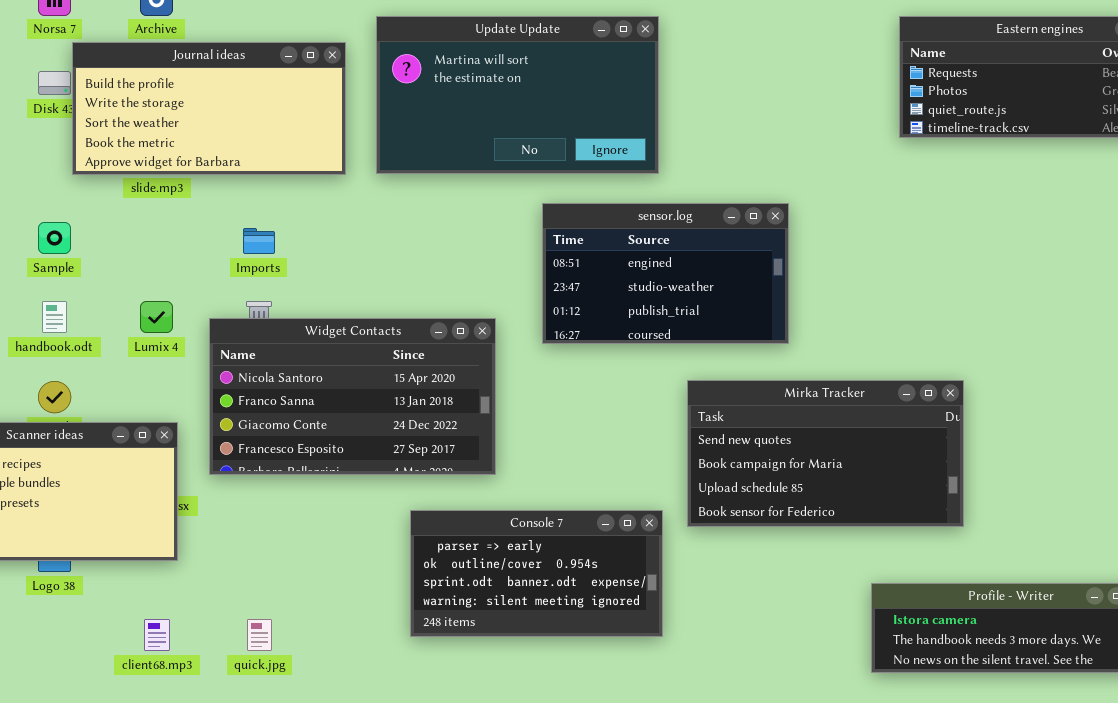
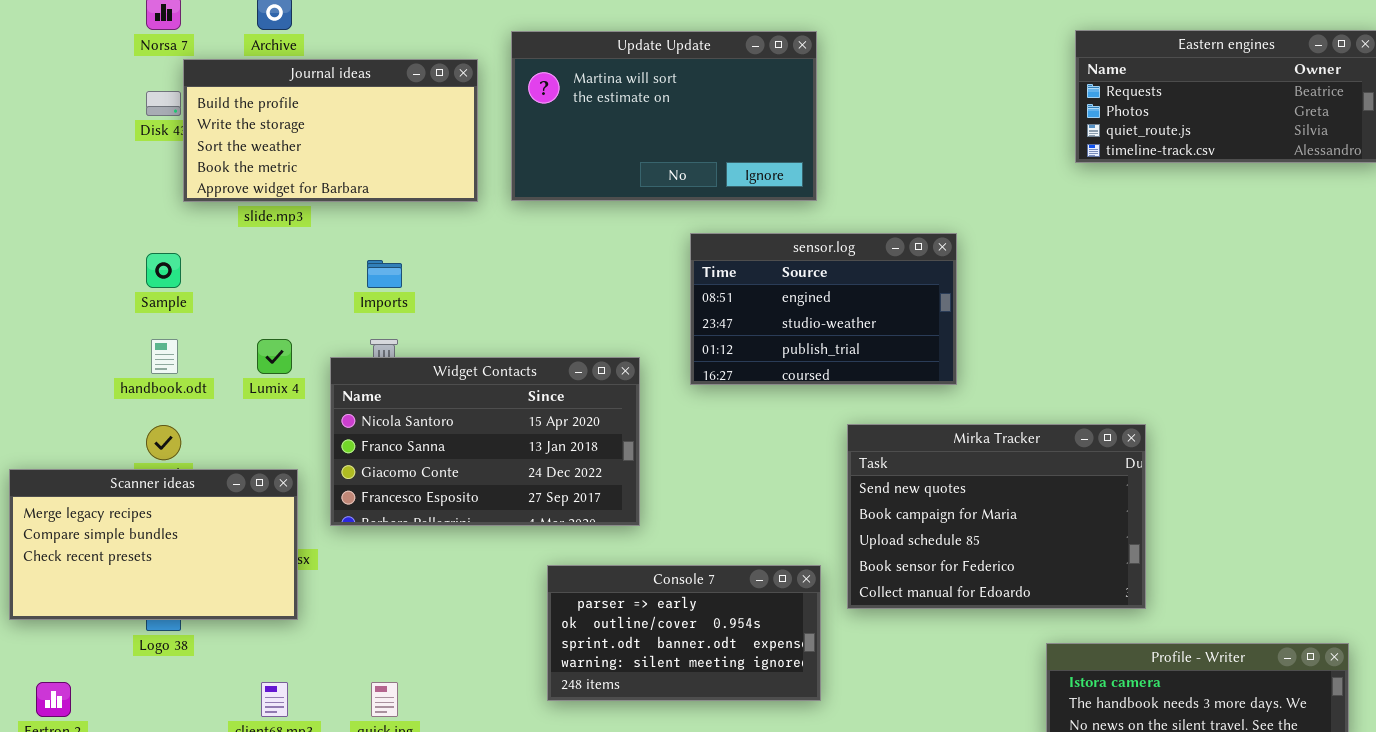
Mirka Tracker: [687,380,964,527] -> [847,424,1146,609], resized

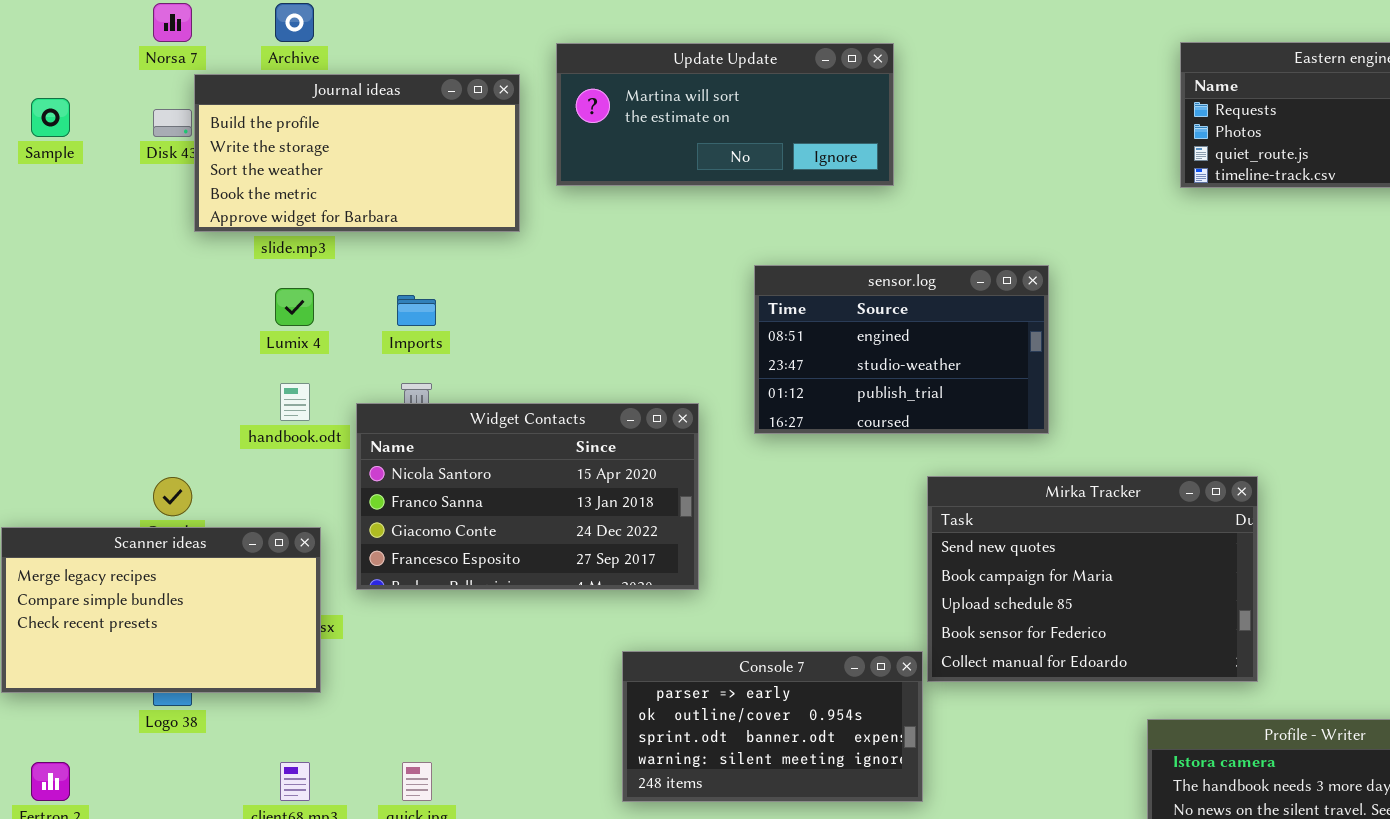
Update Update: [511,31,817,201] -> [556,43,894,186], resized
Sample: [146,253,181,288] -> [31,98,70,137], moved
handbook.odt: [151,339,178,374] -> [280,383,310,421], moved
Lumix 4: [257,339,292,374] -> [275,288,314,326], moved
Console 7: [547,565,821,701] -> [622,651,923,802], moved

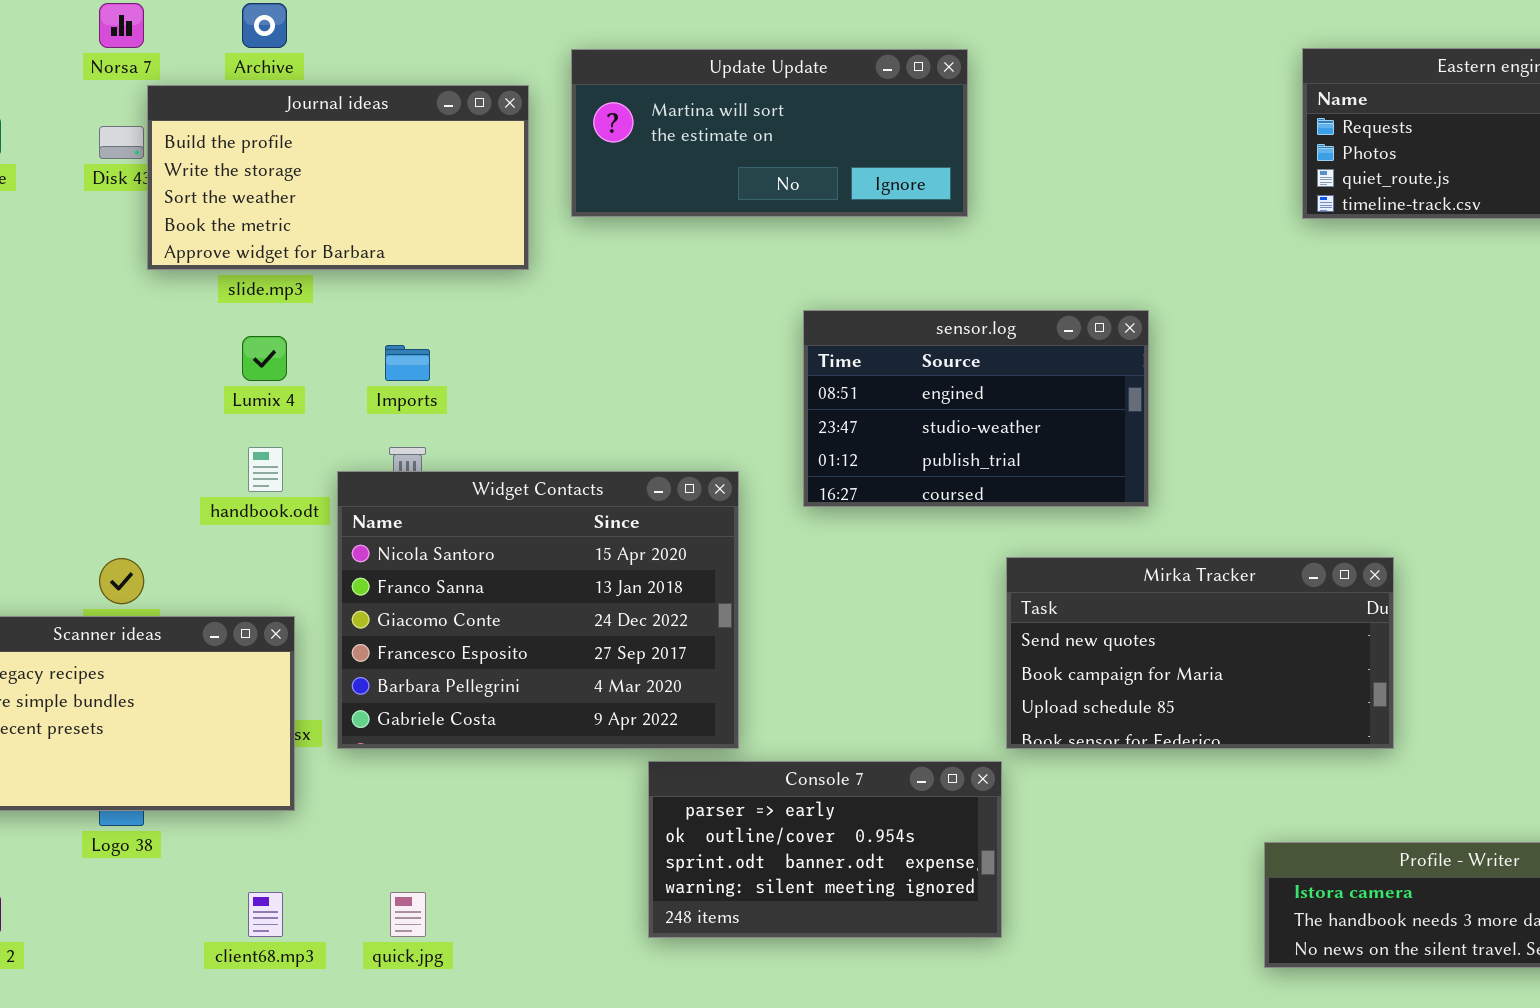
Widget Contacts: [356,403,699,590] -> [337,471,739,749], resized
Mirka Tracker: [927,476,1258,682] -> [1006,557,1394,749], resized

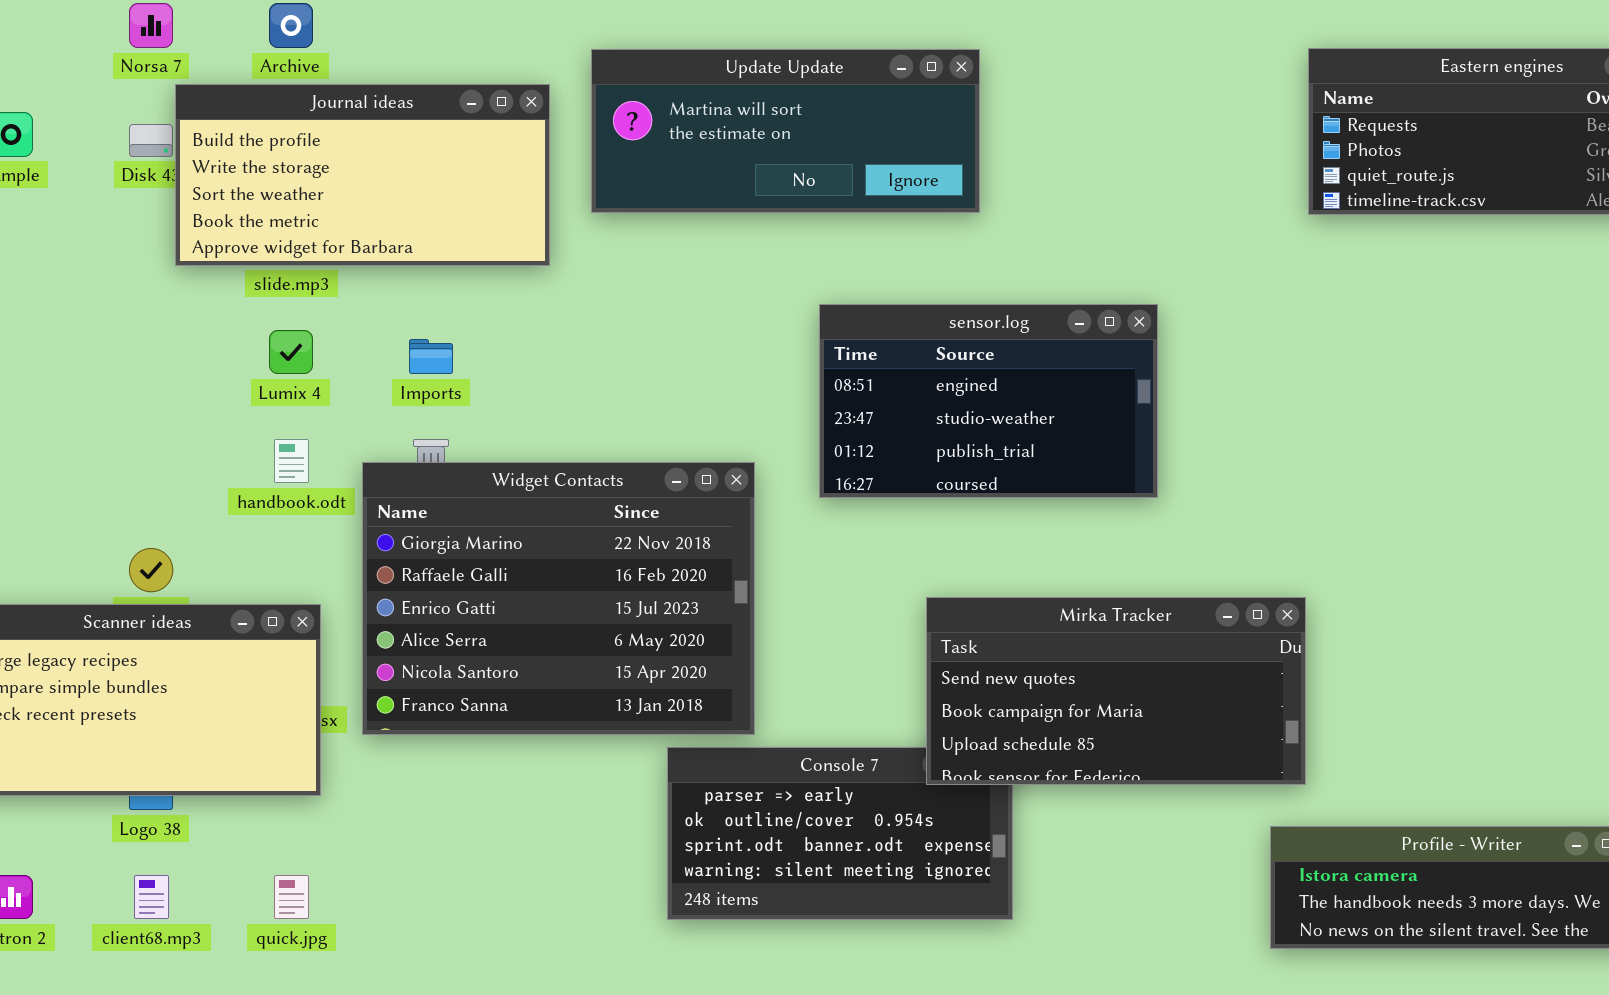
Widget Contacts: [337,471,739,749] -> [362,462,755,735], scrolled up 4 rows
Mirka Tracker: [1006,557,1394,749] -> [926,597,1306,785], moved
client68.mp3: [248,892,283,937] -> [134,875,169,919], moved
quick.jpg: [390,892,426,937] -> [274,875,309,919], moved

